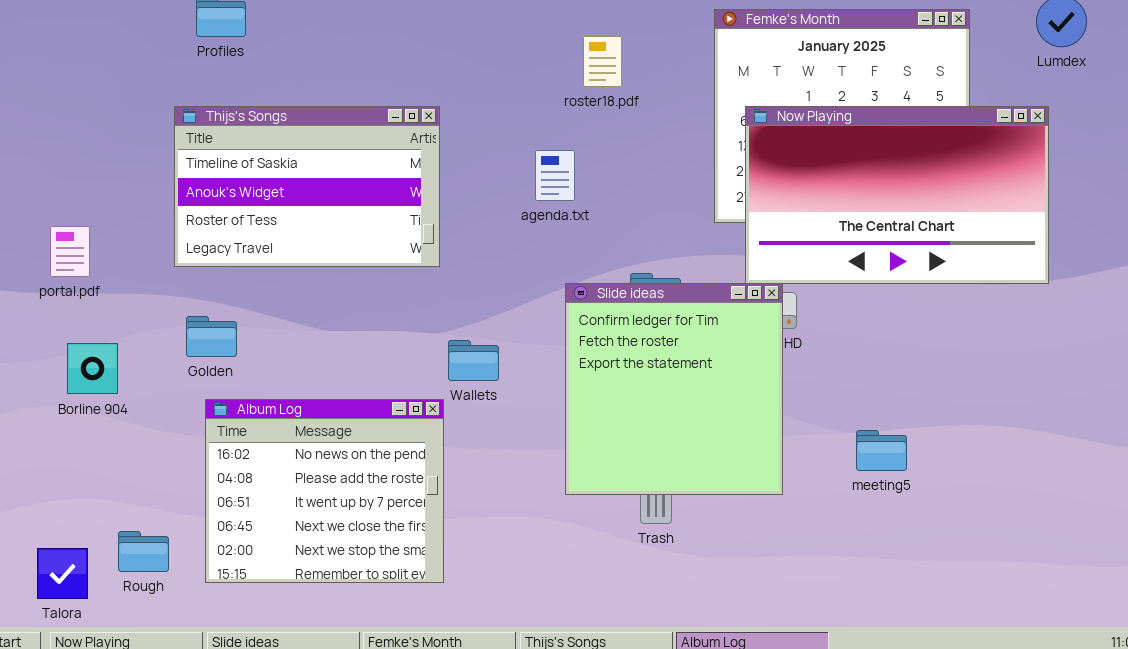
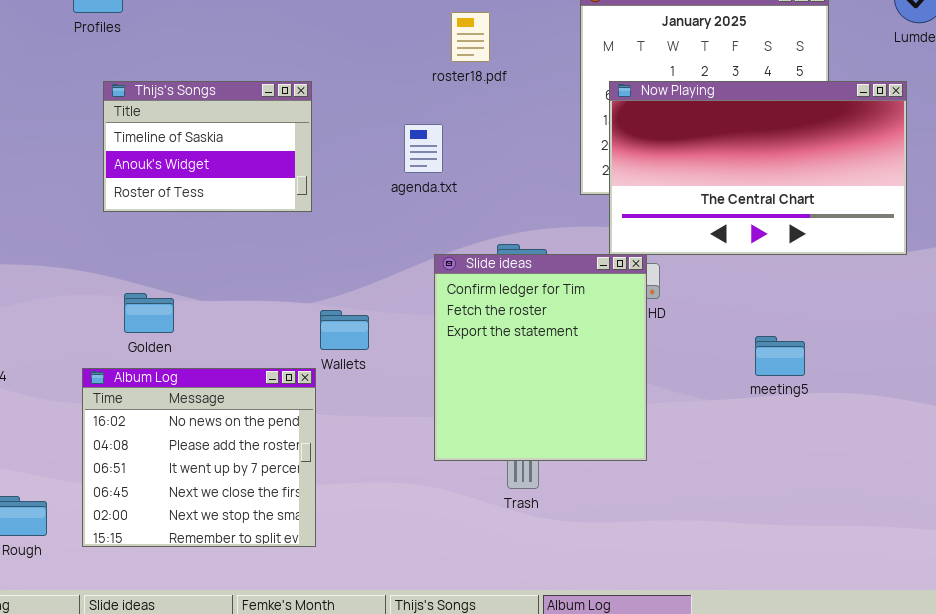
Thijs's Songs: [174,106,440,267] -> [103,81,312,212], resized
Golden: [186,316,237,357] -> [124,293,174,333], moved
meeting5: [856,430,907,471] -> [755,336,805,376], moved

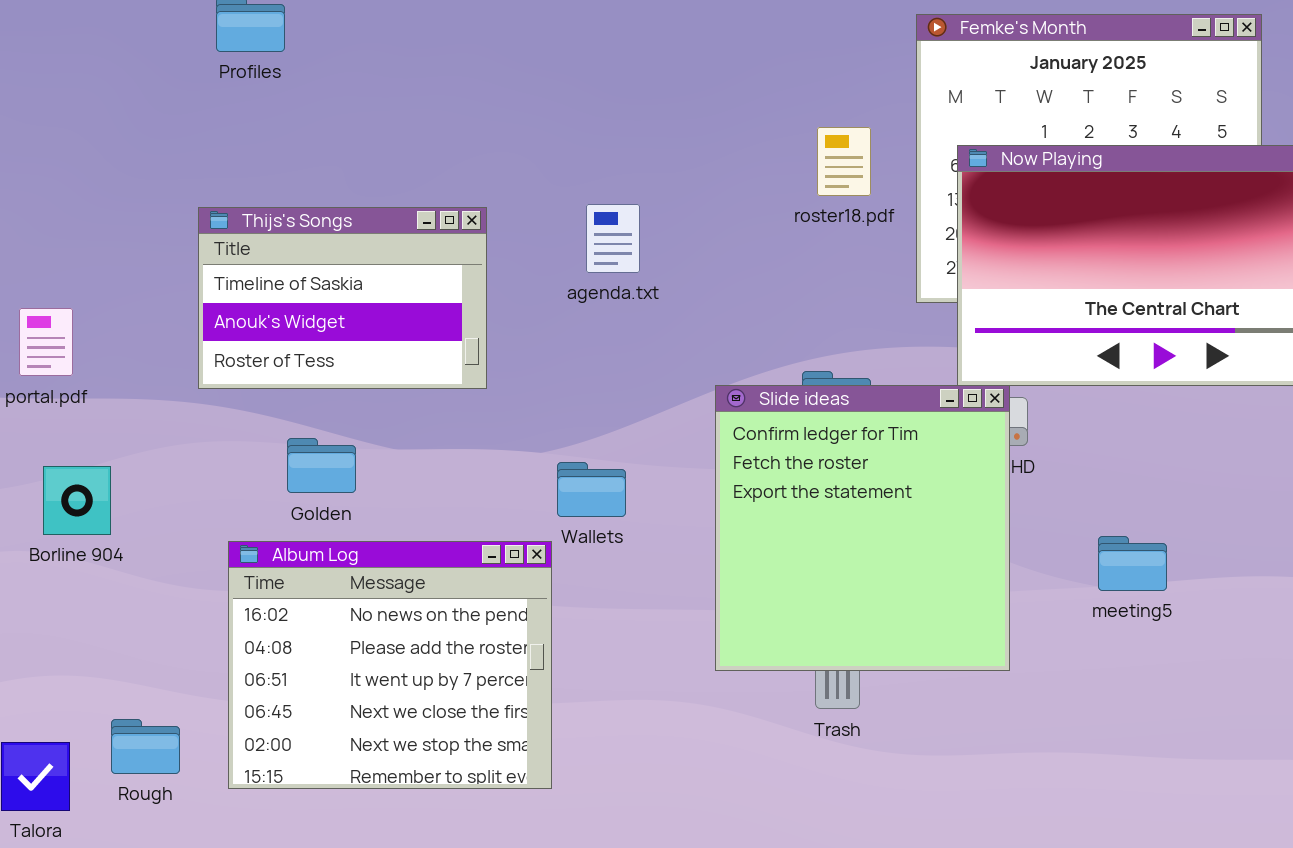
roster18.pdf: [451,12,490,62] -> [817,127,871,196], moved
Thijs's Songs: [103,81,312,212] -> [198,207,487,389], moved
agenda.txt: [404,124,443,173] -> [586,204,640,273], moved
meeting5: [755,336,805,376] -> [1098,536,1167,591], moved

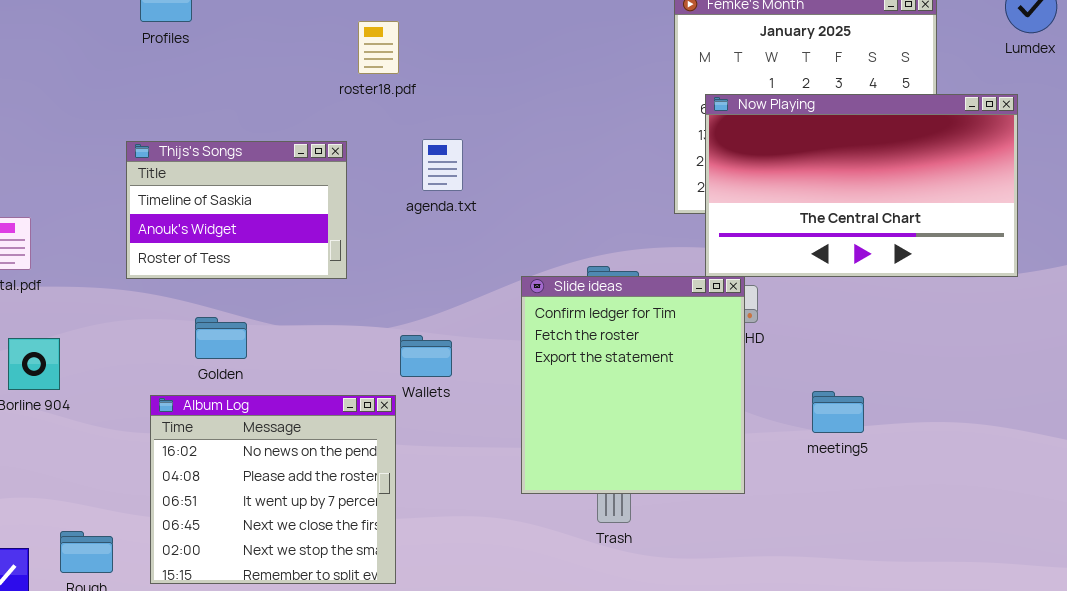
roster18.pdf: [817,127,871,196] -> [358,21,399,74], moved

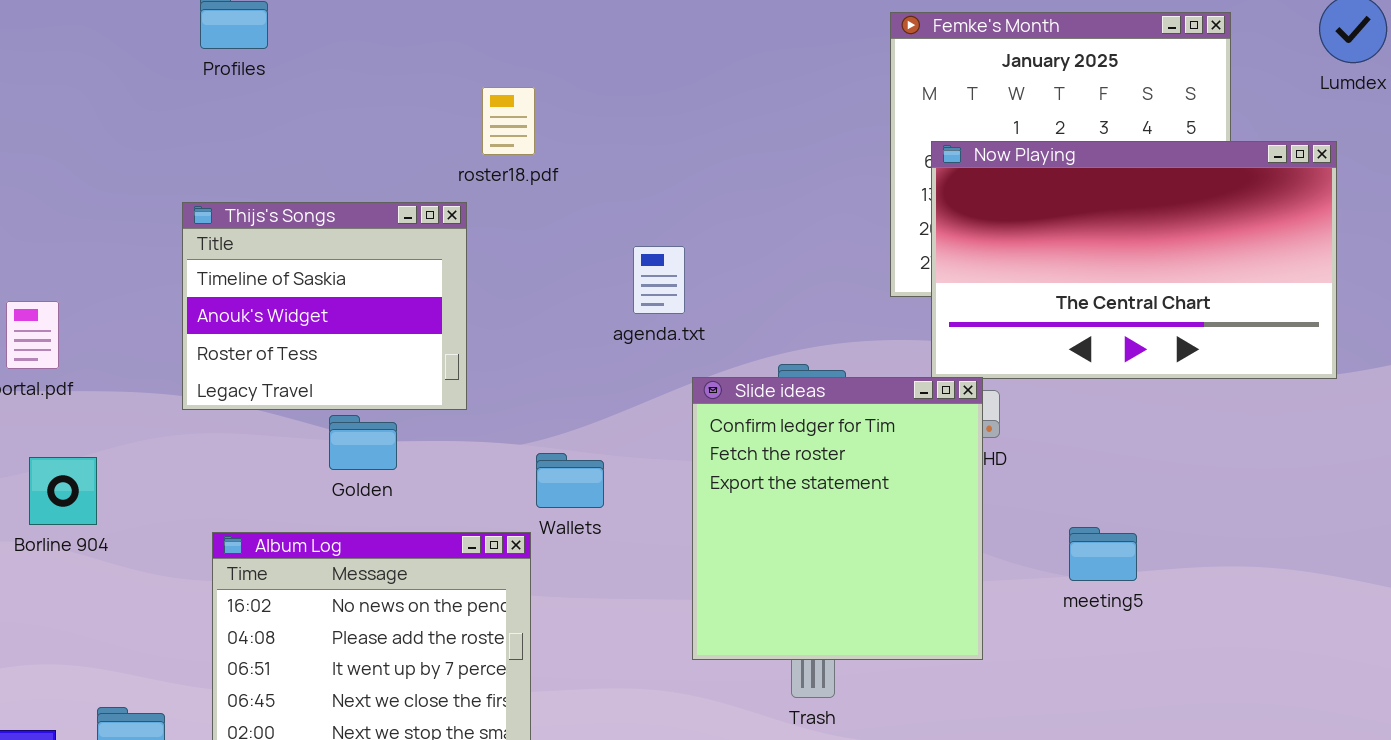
roster18.pdf: [358,21,399,74] -> [482,87,535,155], moved
agenda.txt: [422,139,463,191] -> [633,246,685,314], moved
Thijs's Songs: [126,141,347,279] -> [182,202,467,410], resized
Golden: [195,317,247,359] -> [329,415,397,470], moved

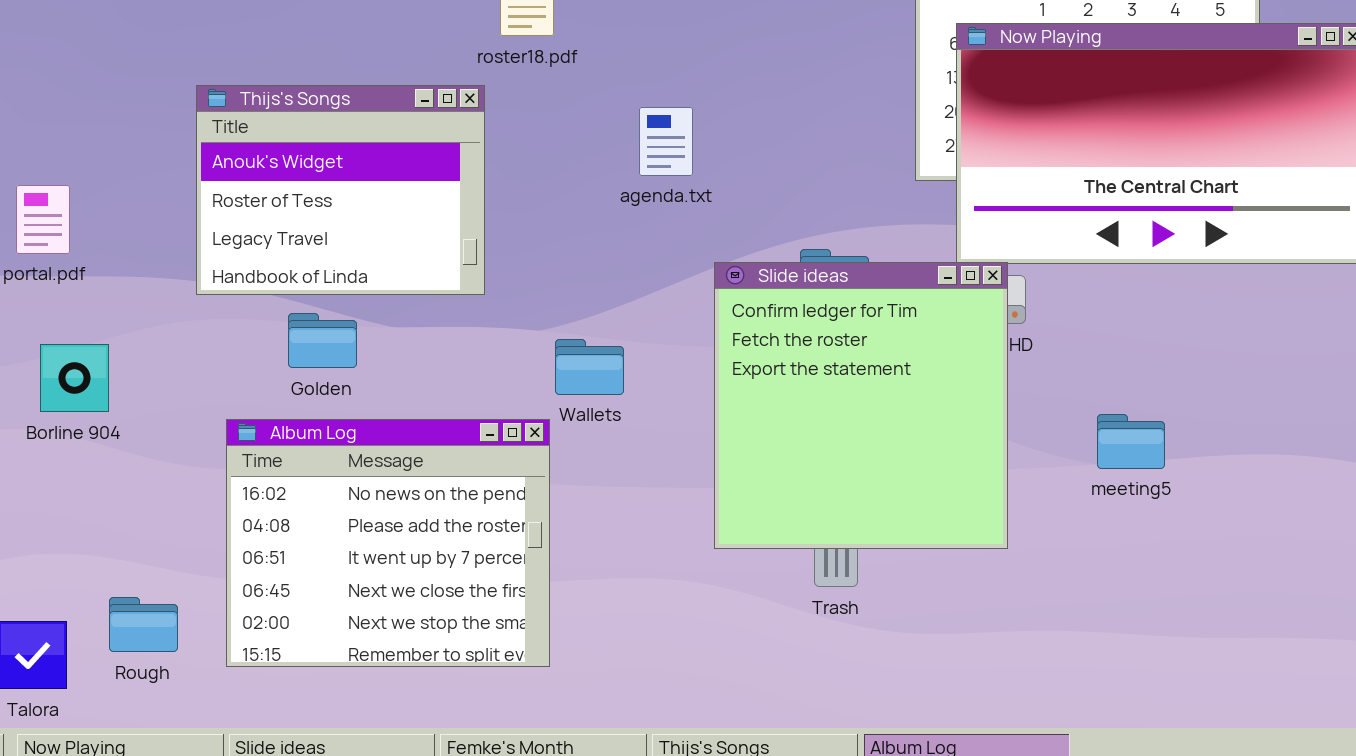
Thijs's Songs: [182,202,467,410] -> [196,85,485,295], scrolled down 1 row
agenda.txt: [633,246,685,314] -> [639,107,693,176], moved
Golden: [329,415,397,470] -> [288,313,357,368], moved

